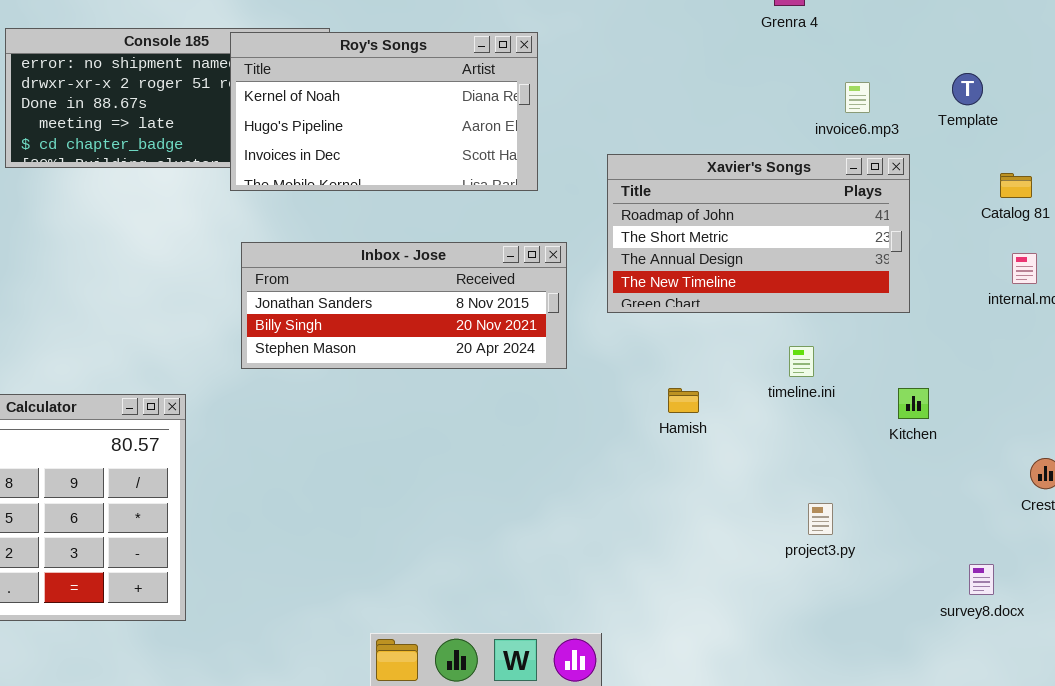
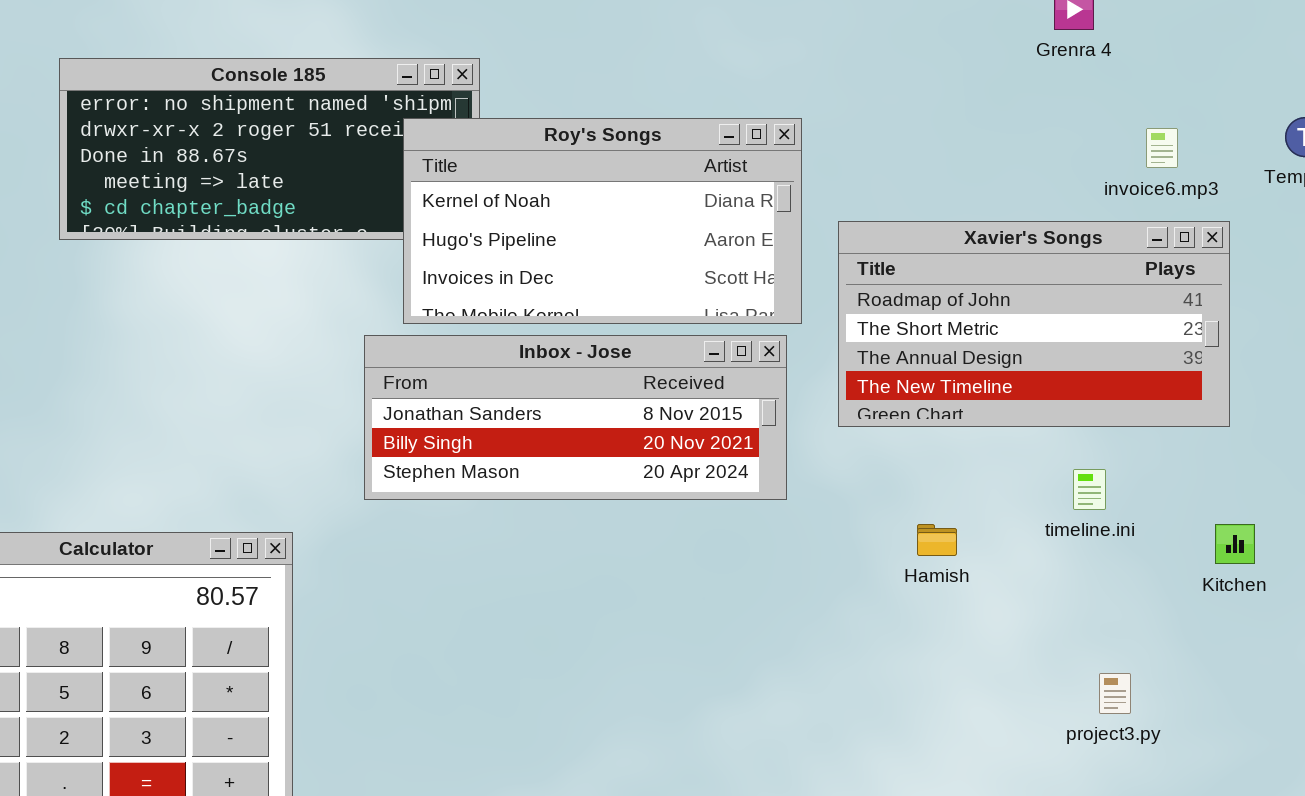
Roy's Songs: [230,32,538,191] -> [403,118,802,324], moved

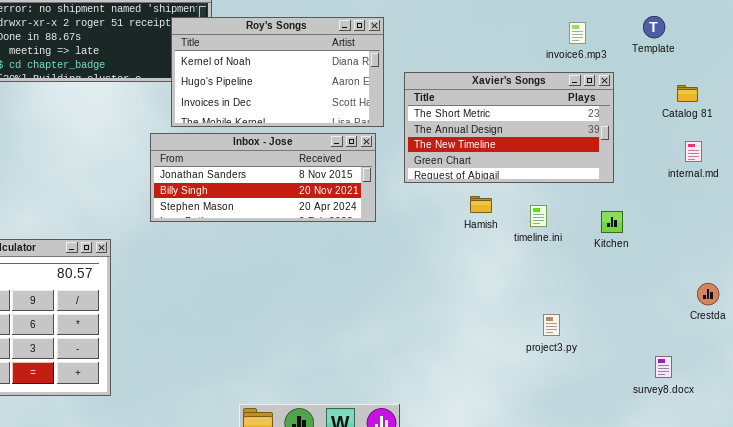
Xavier's Songs: [838,221,1230,427] -> [404,72,614,183], scrolled down 1 row
Hamish: [917,524,957,556] -> [470,196,492,213], moved
Kitchen: [1215,524,1255,564] -> [601,211,623,233], moved

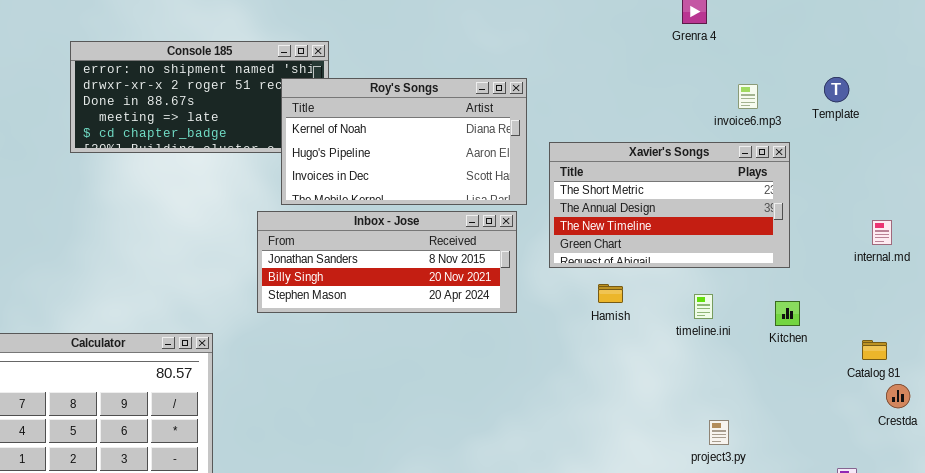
Catalog 81: [677,85,698,102] -> [862,340,887,360], moved
Hamish: [470,196,492,213] -> [598,284,623,303], moved

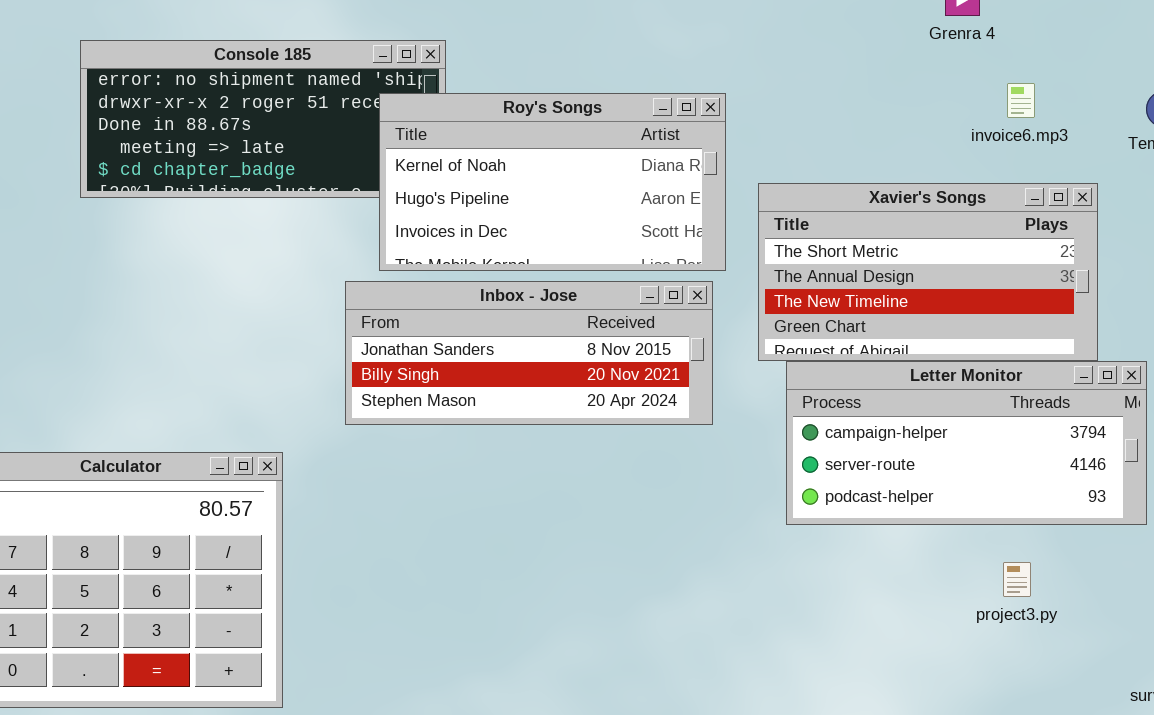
invoice6.mp3: [738,84,758,109] -> [1007,83,1035,118], moved
Letter Monitor: none -> [786,361,1147,525], opened
project3.py: [709,420,729,445] -> [1003,562,1031,597], moved

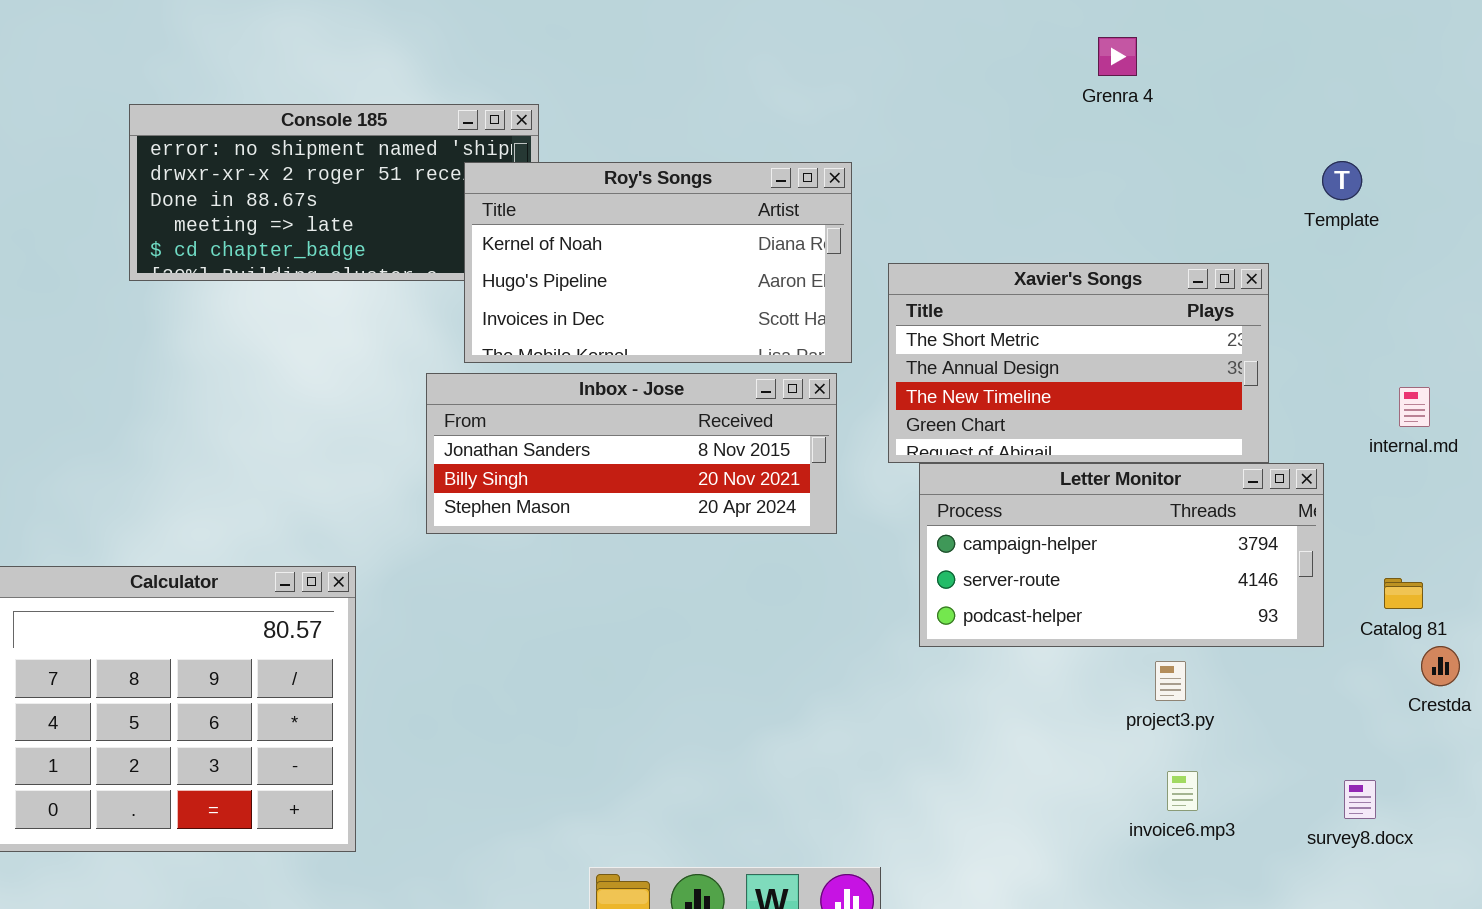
invoice6.mp3: [1007,83,1035,118] -> [1167,771,1198,811], moved
project3.py: [1003,562,1031,597] -> [1155,661,1186,701], moved

